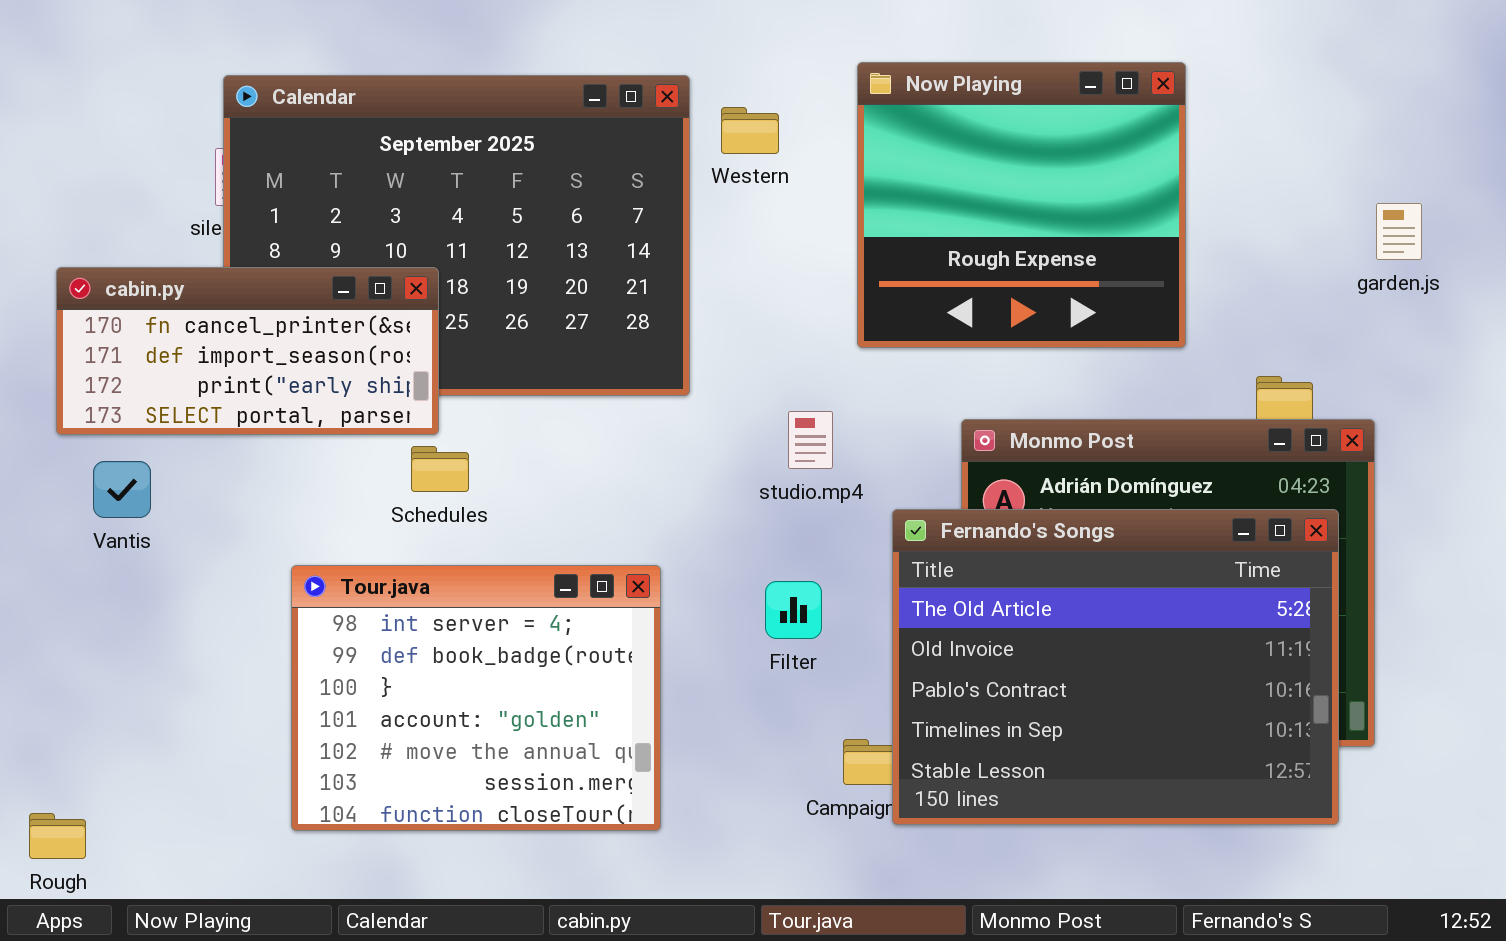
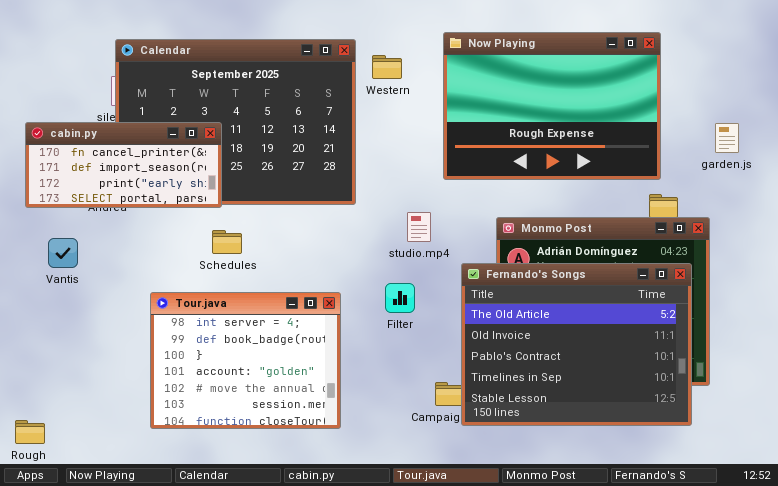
Now Playing: [857,62,1186,348] -> [443,32,661,180], resized
garden.js: [1376,203,1422,260] -> [715,123,739,153], moved
cabin.py: [56,267,439,435] -> [25,122,222,208], moved
Filter: [765,581,822,639] -> [385,283,415,313], moved

